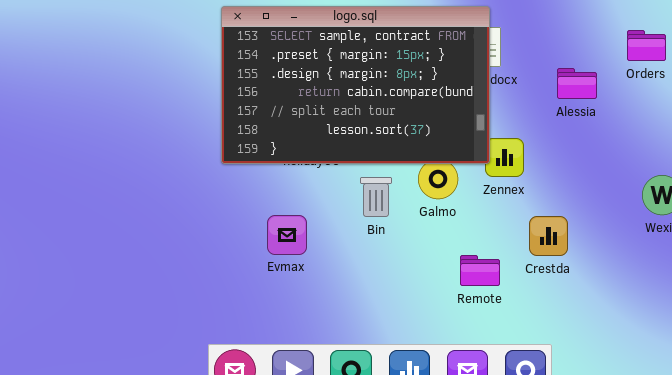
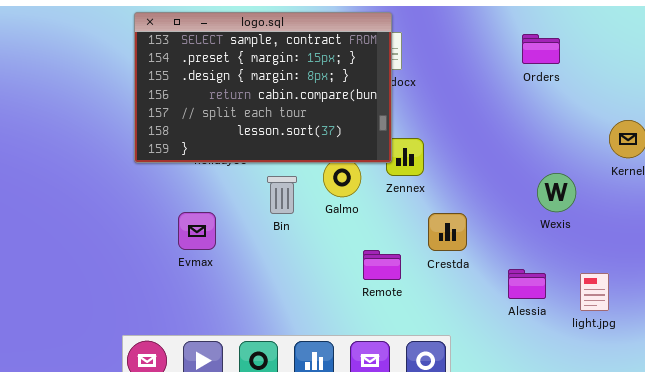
Alessia: [557,68,597,99] -> [508,269,546,299], moved

